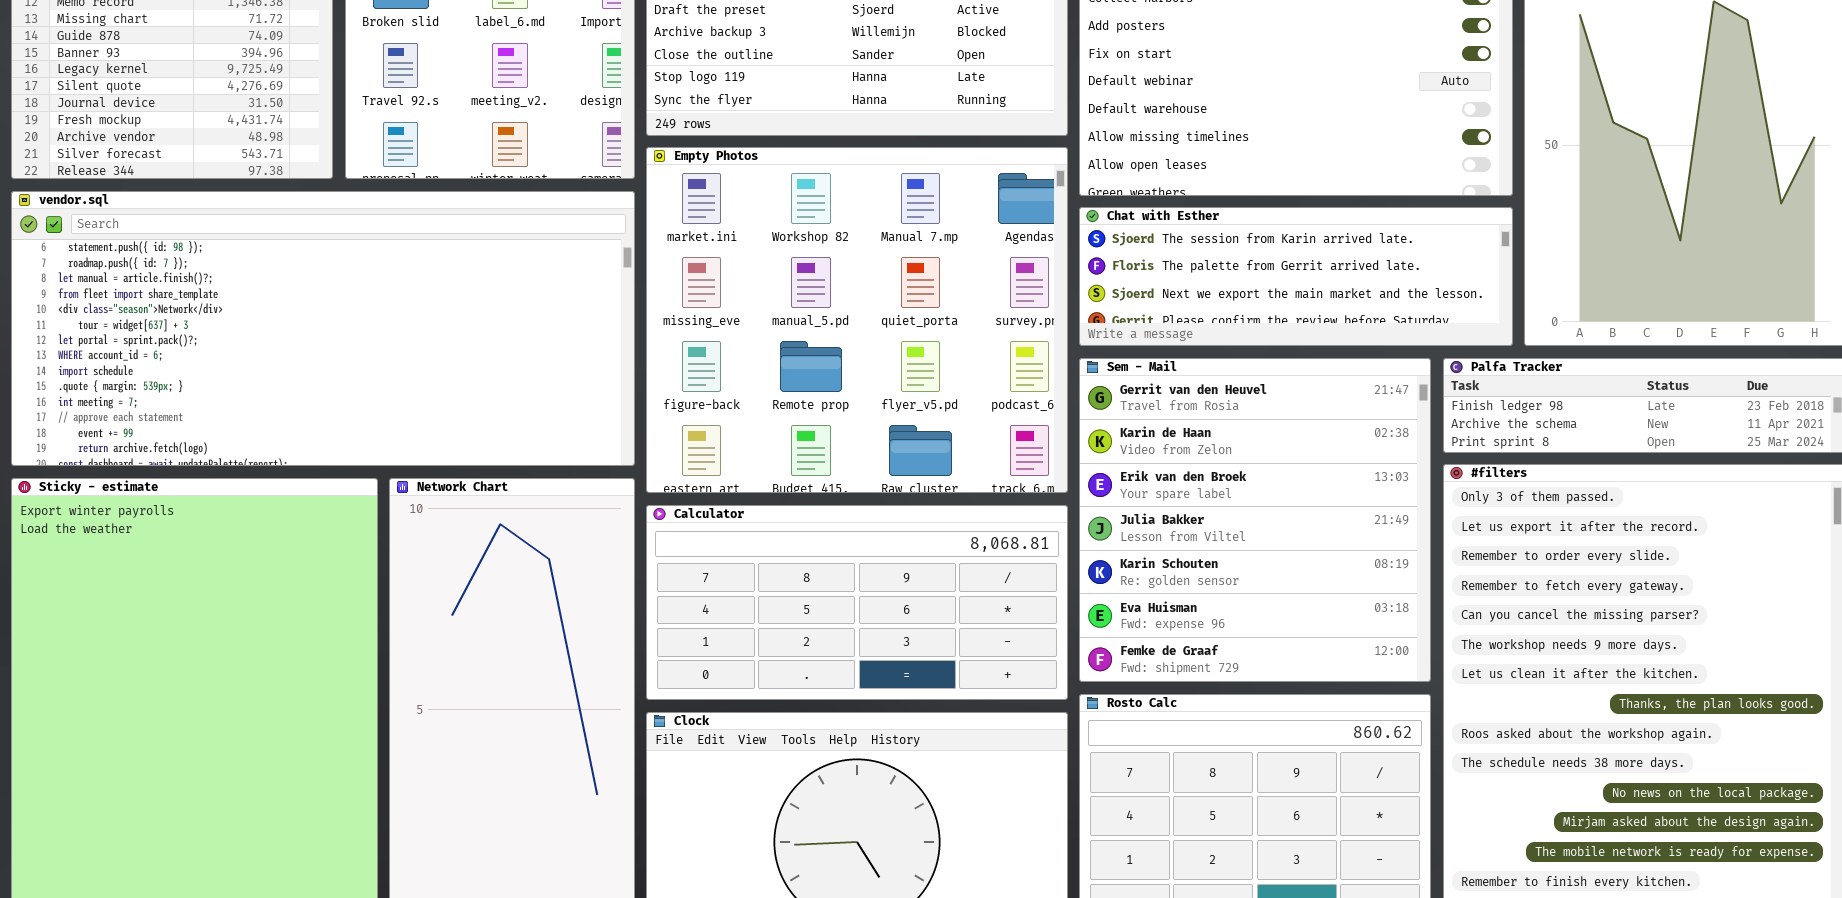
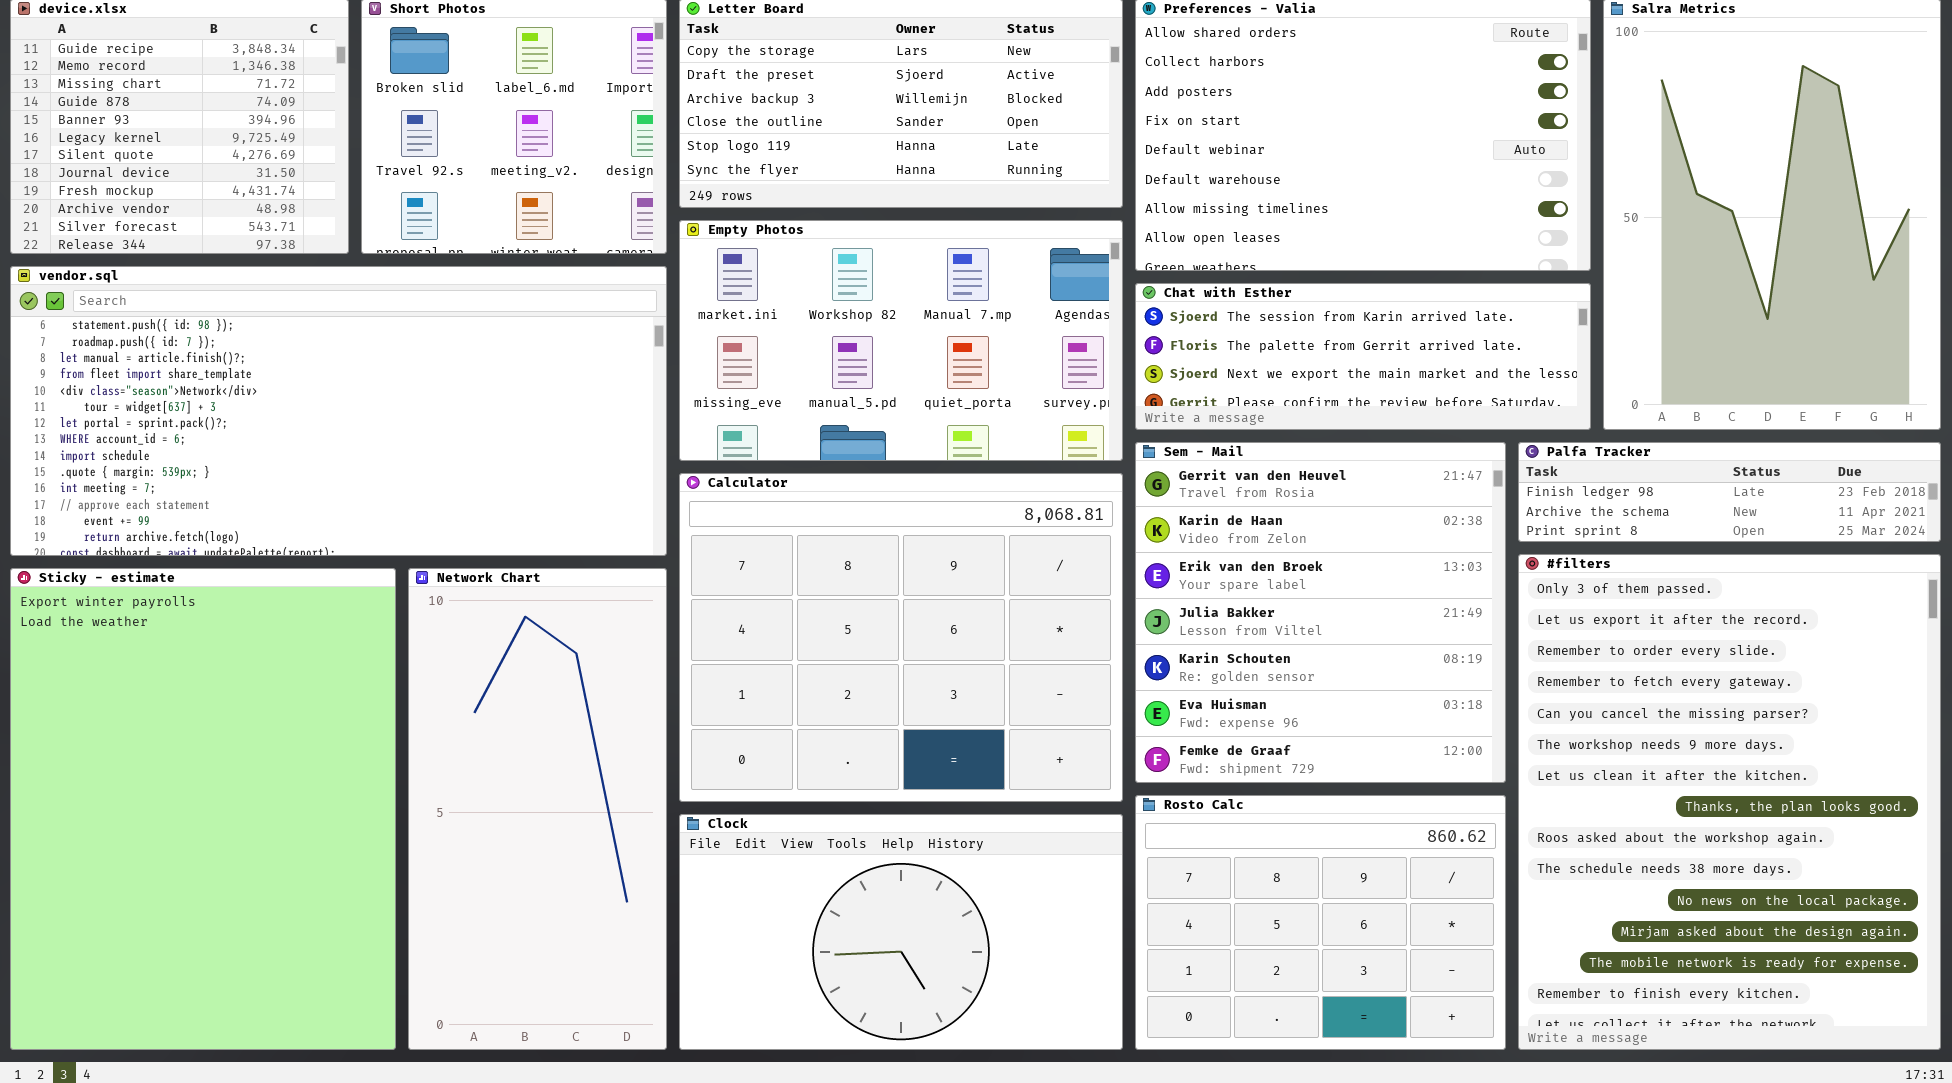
Empty Photos: [646,147,1068,493] -> [679,220,1123,461], resized
Calculator: [646,505,1068,700] -> [679,473,1123,802], resized

